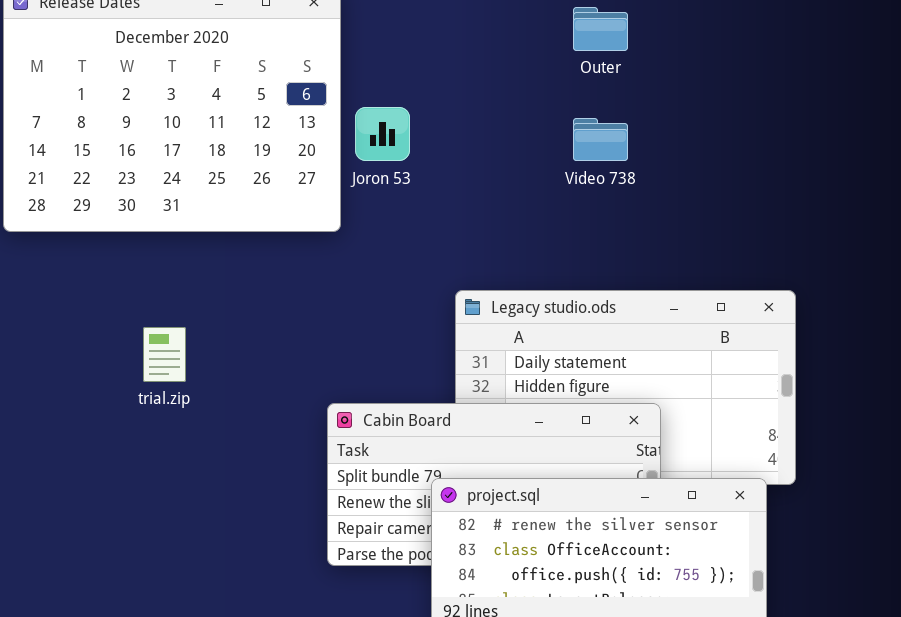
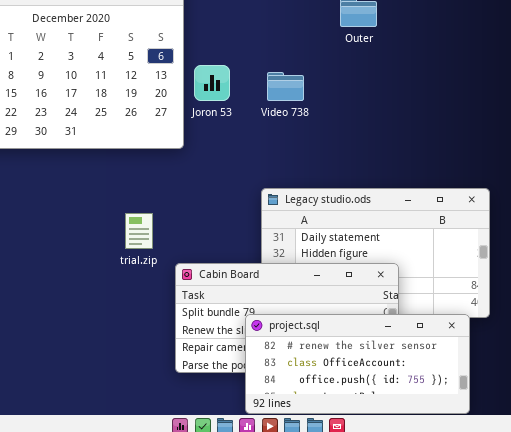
Video 738: [573,118,628,161] -> [267,72,304,101], moved
trial.zip: [143,327,186,382] -> [125,213,153,249], moved

